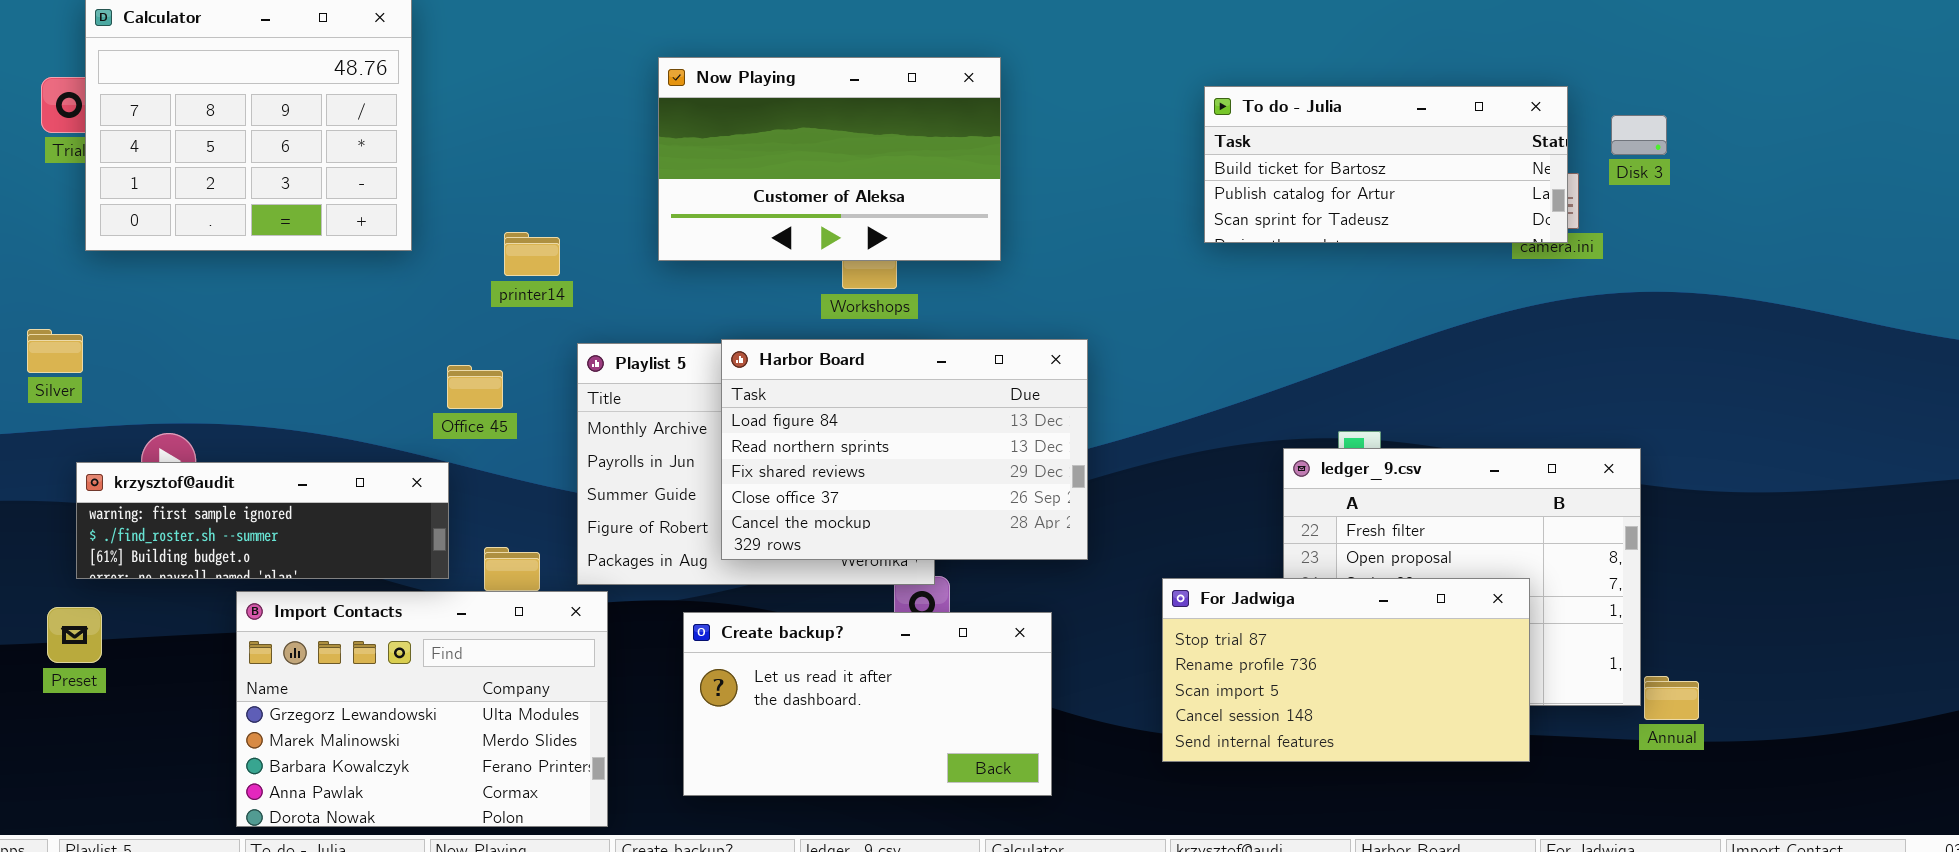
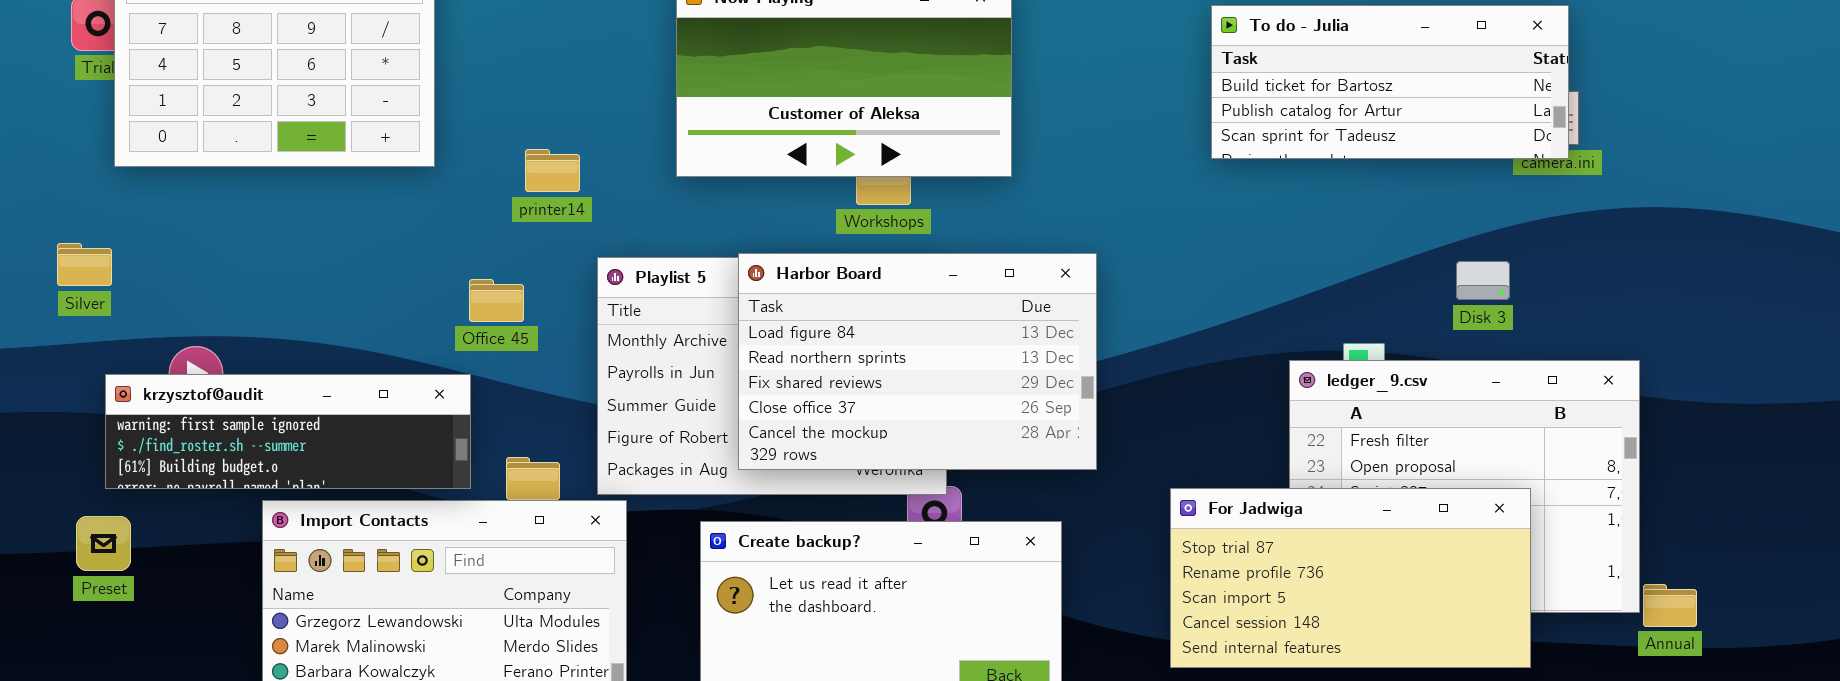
Disk 3: [1611,115,1667,155] -> [1456,261,1510,300], moved

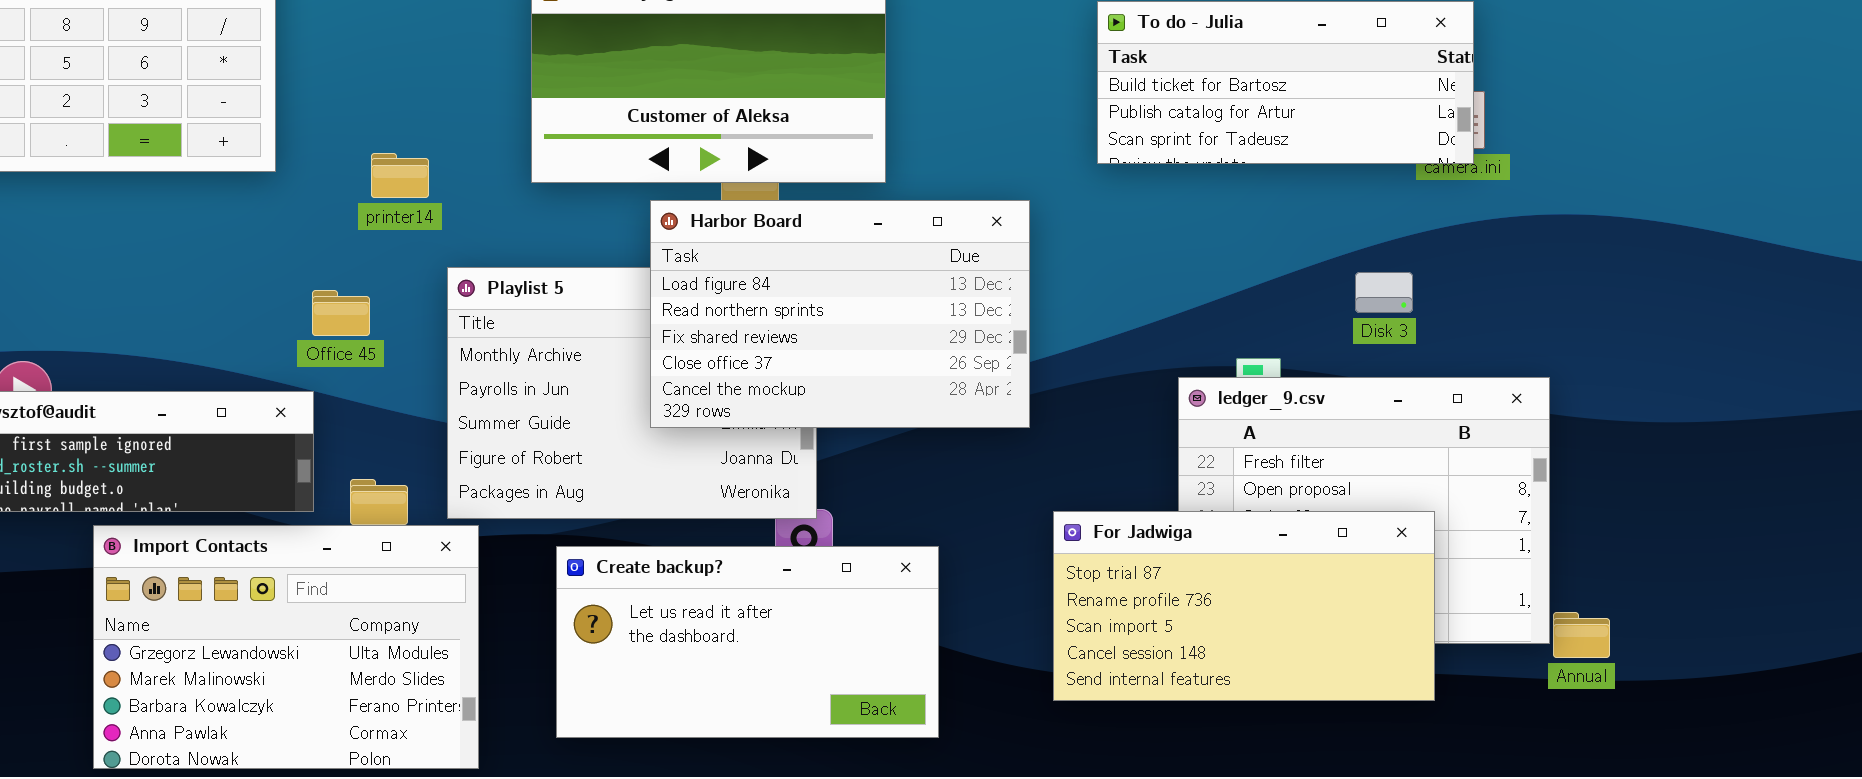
Harbor Board: [738,253,1097,470] -> [650,200,1030,428], moved

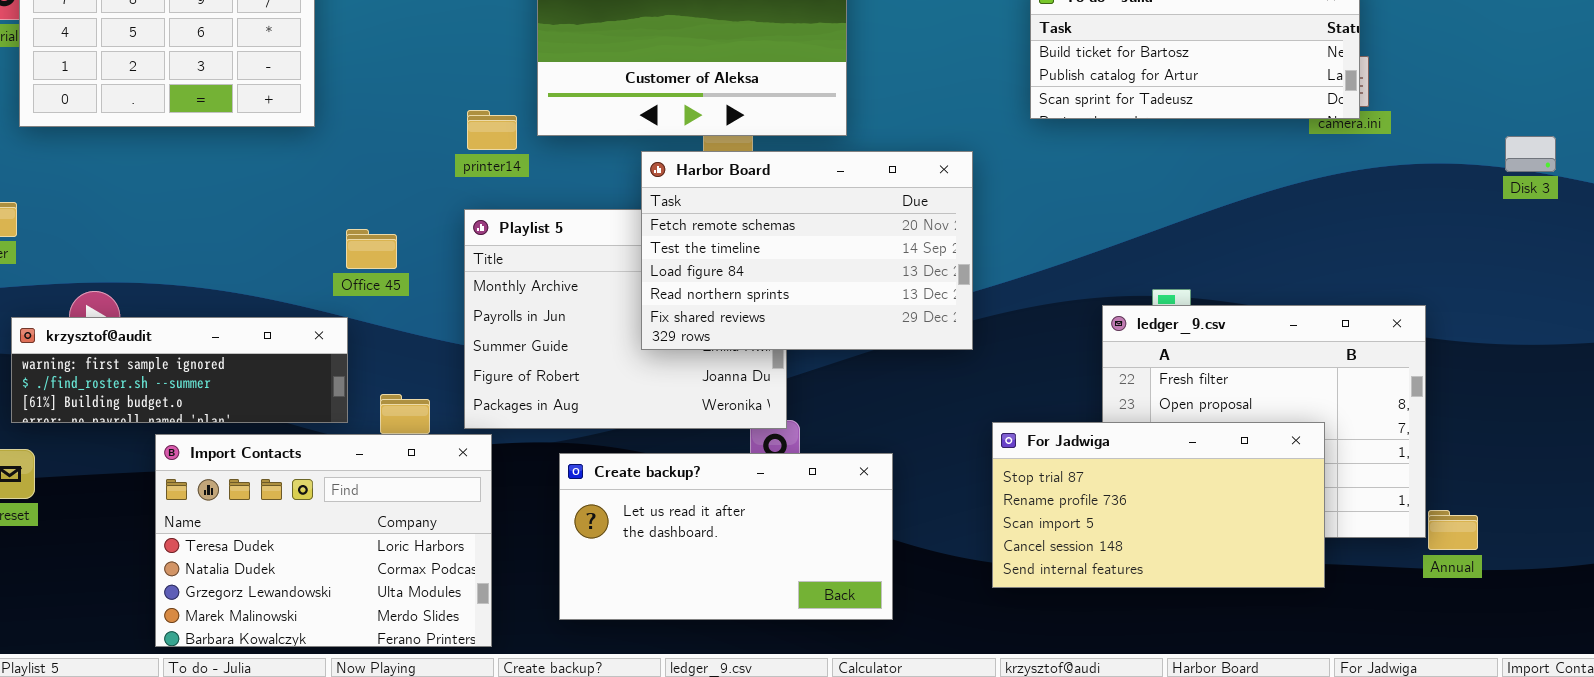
printer14: [371,153,429,198] -> [467,110,517,150], moved
Harbor Board: [650,200,1030,428] -> [641,151,973,350], scrolled up 2 rows
Disk 3: [1355,272,1413,313] -> [1505,136,1556,172], moved
Import Contacts: [93,525,479,769] -> [155,434,492,647], scrolled up 2 rows

